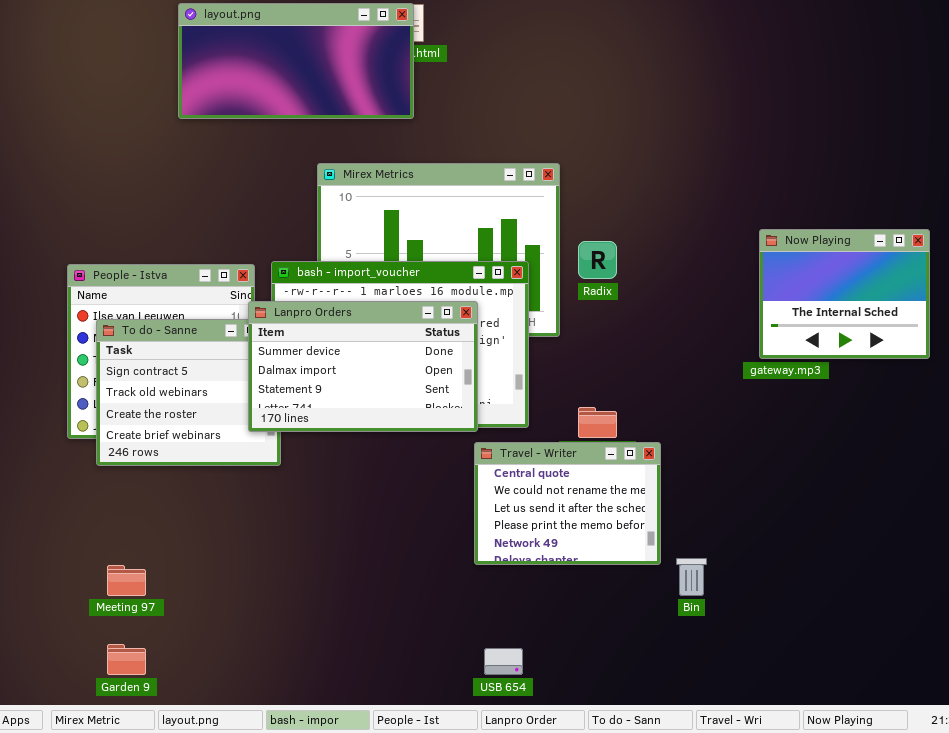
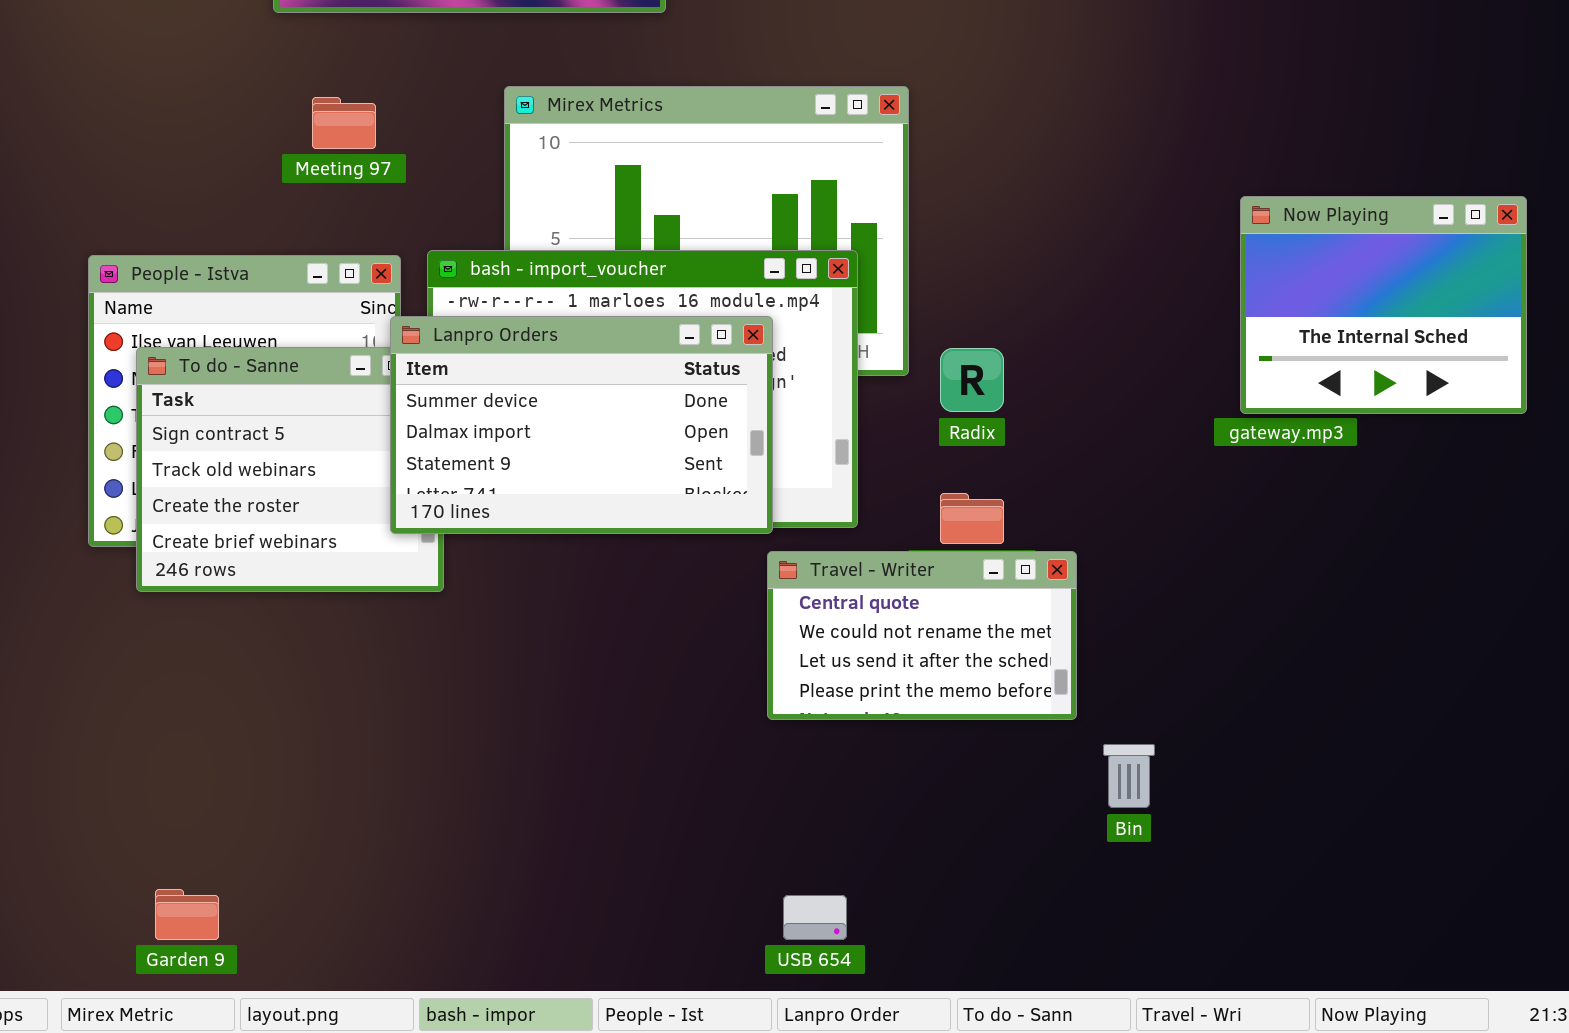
Radix: [578,241,617,279] -> [940,348,1004,412], moved
Travel - Writer: [474,442,661,565] -> [767,551,1077,720], resized
Meeting 97: [107,565,146,596] -> [312,97,376,149], moved

